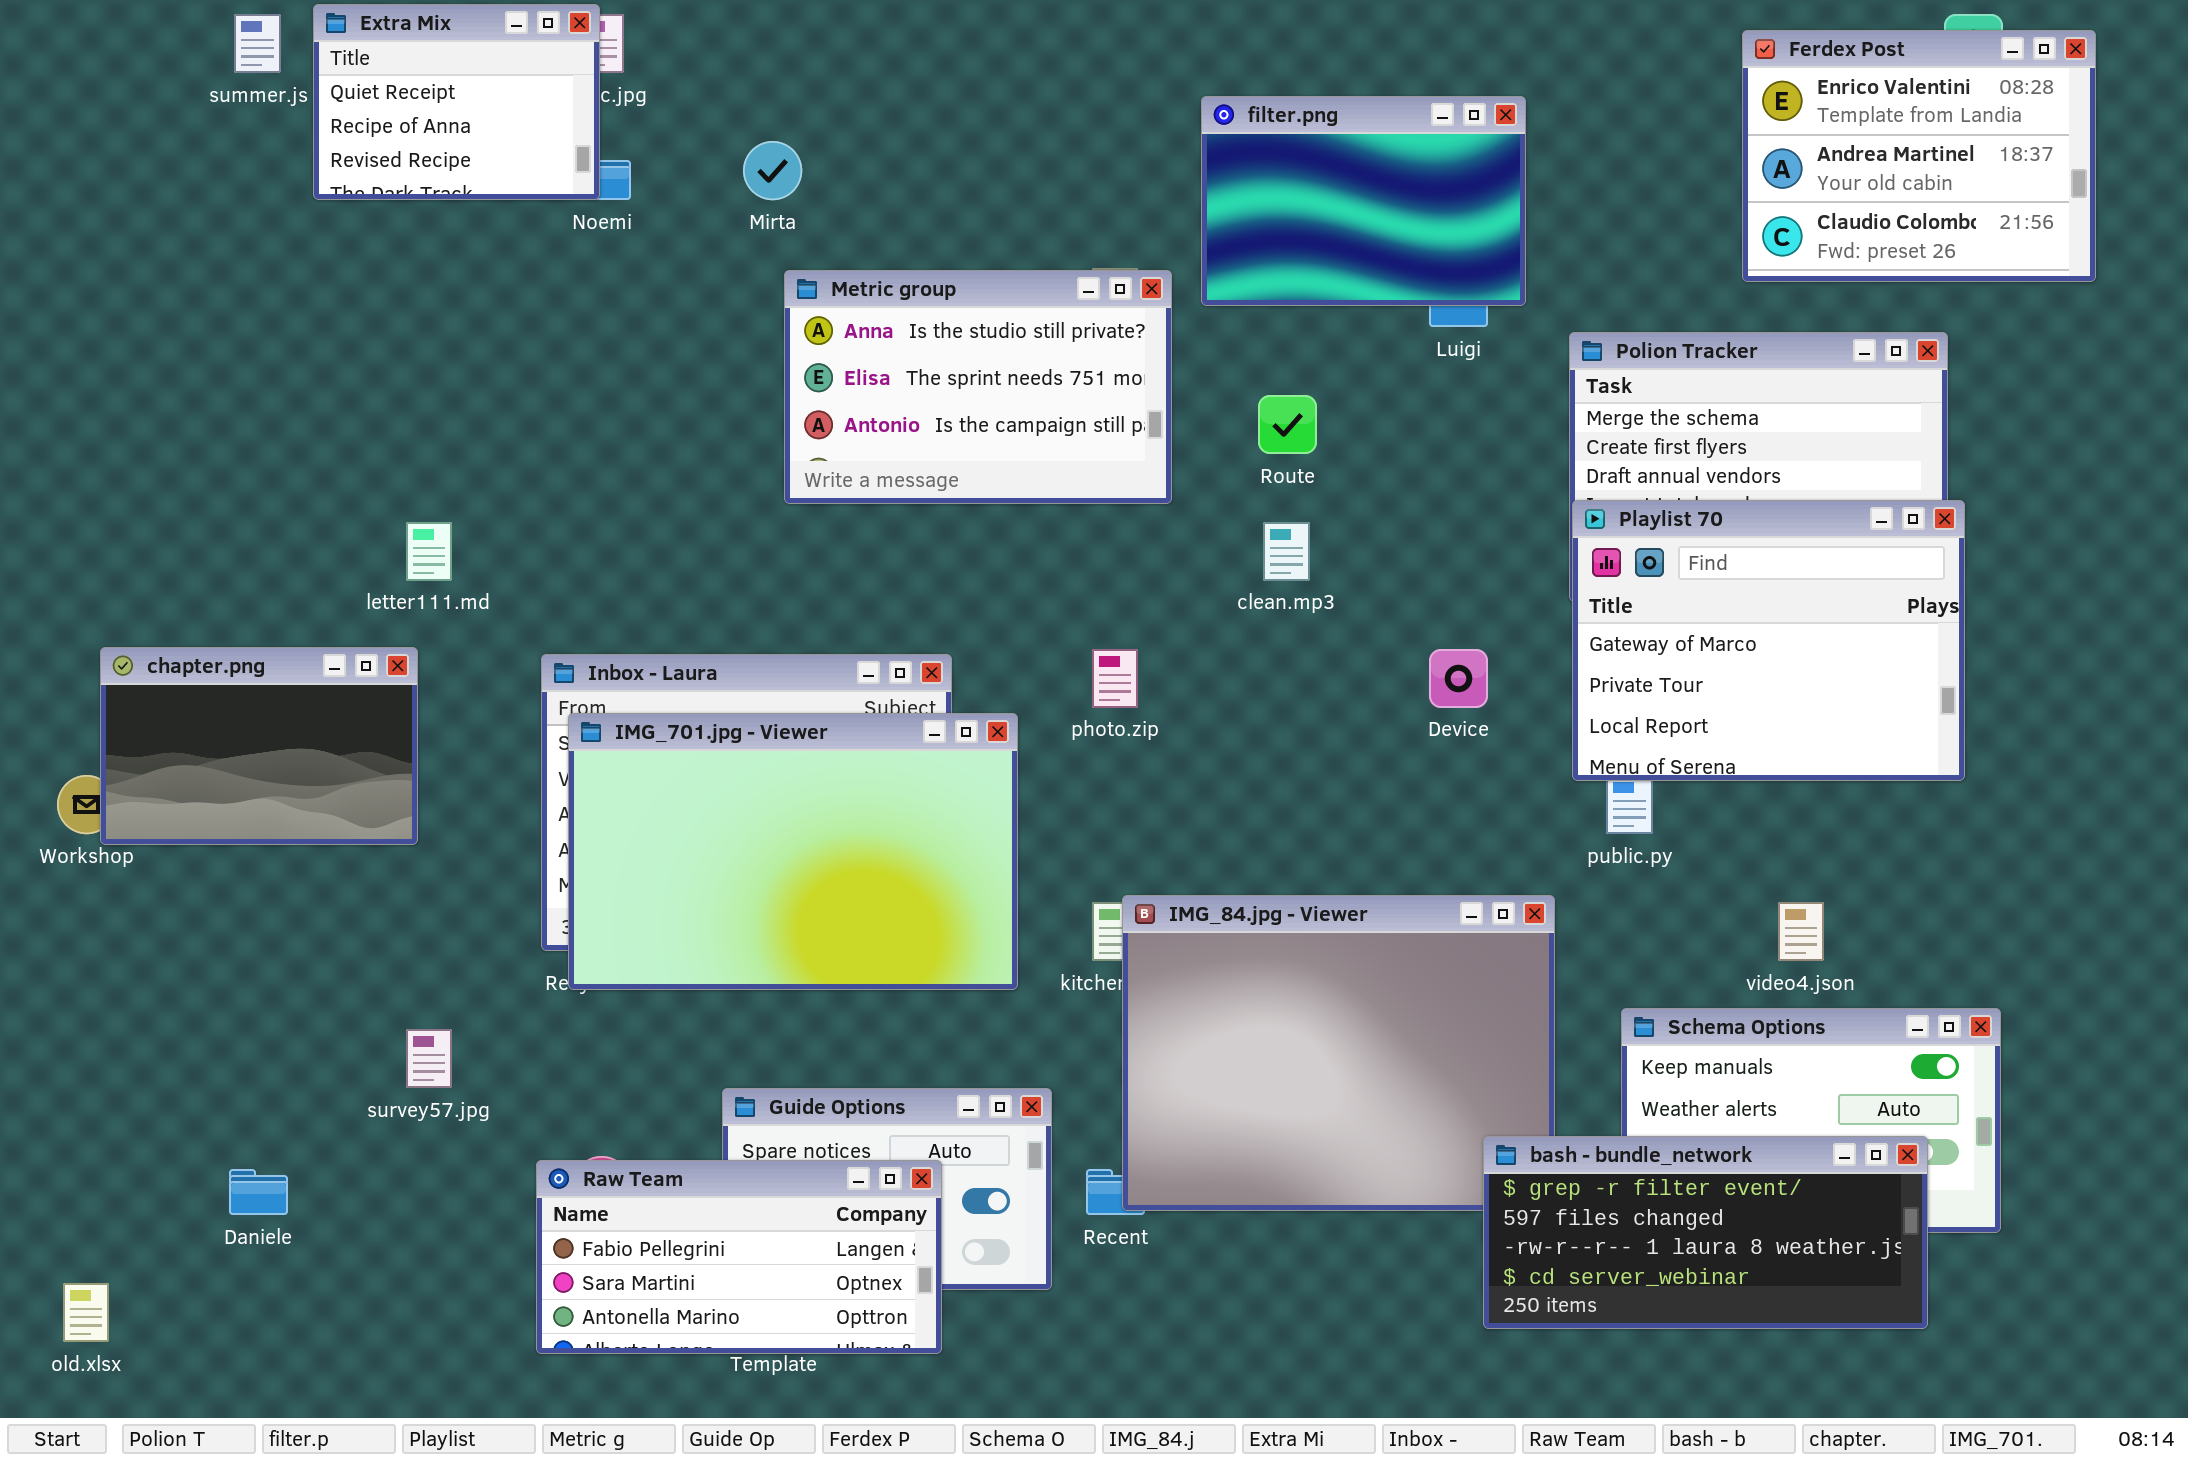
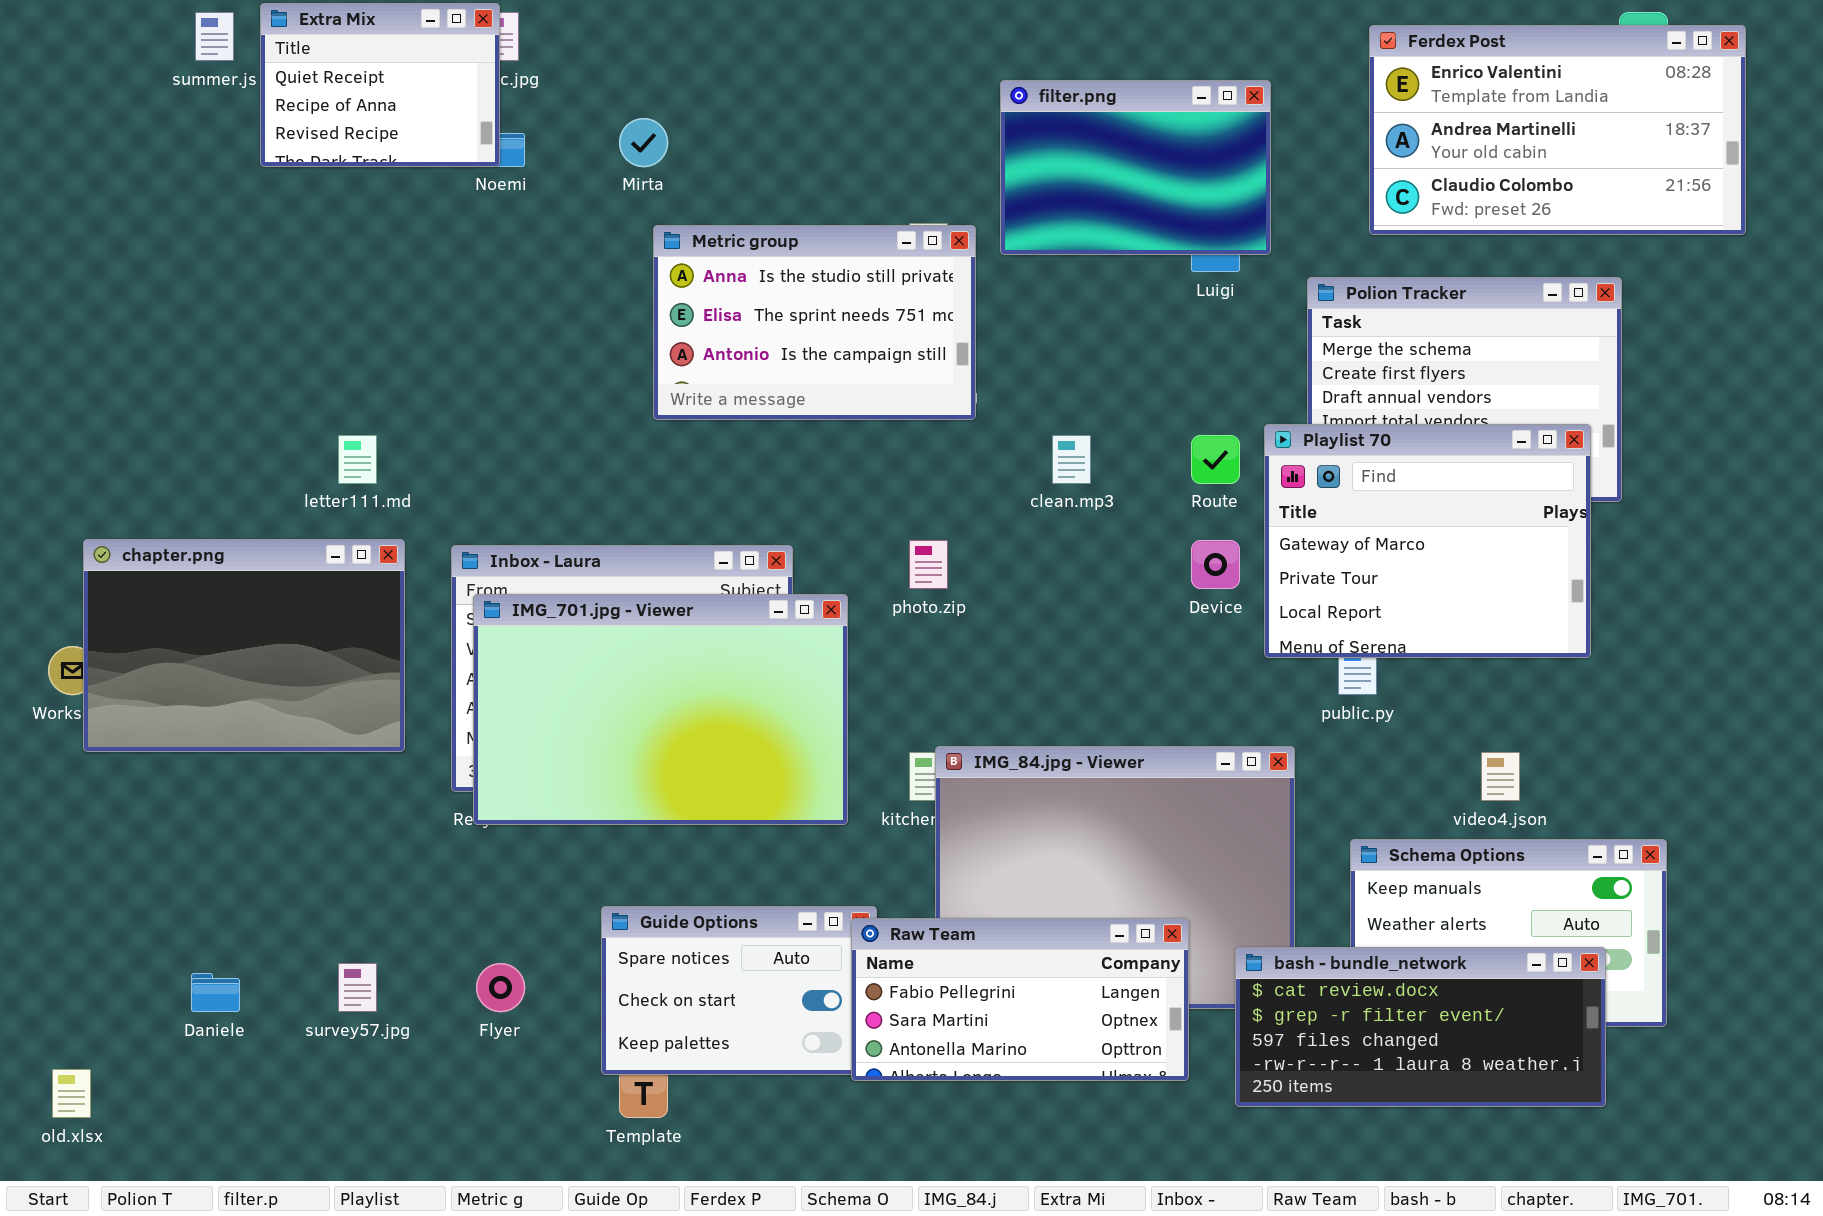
Ferdex Post: [1742,30,2096,282] -> [1369,25,1746,235], resized
Route: [1258,395,1317,454] -> [1191,435,1240,484], moved
Playlist 70: [1572,500,1965,781] -> [1264,424,1591,658], moved
chapter.png: [100,647,418,845] -> [83,539,405,752], resized
survey57.jpg: [406,1029,452,1088] -> [338,963,377,1012], moved
bash - bundle_network: [1483,1136,1928,1329] -> [1235,947,1606,1107], scrolled up 1 row
Raw Team: [536,1160,942,1354] -> [851,918,1189,1081], moved

